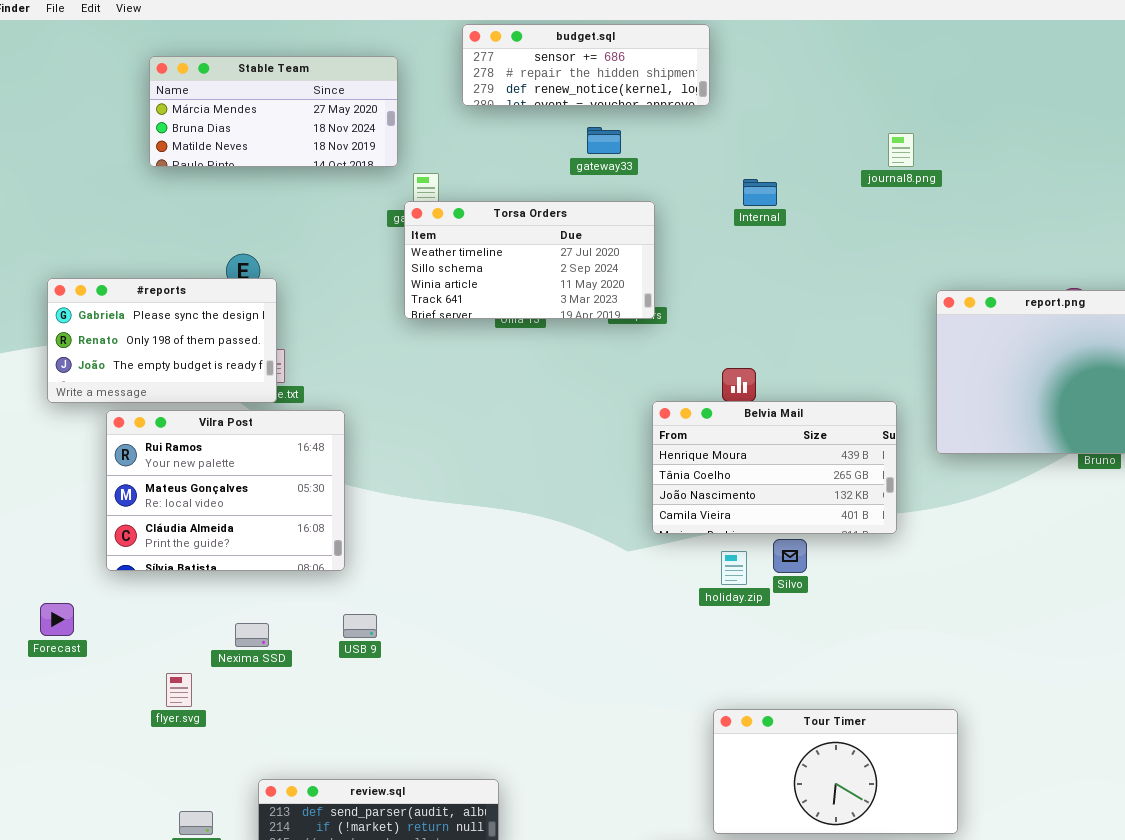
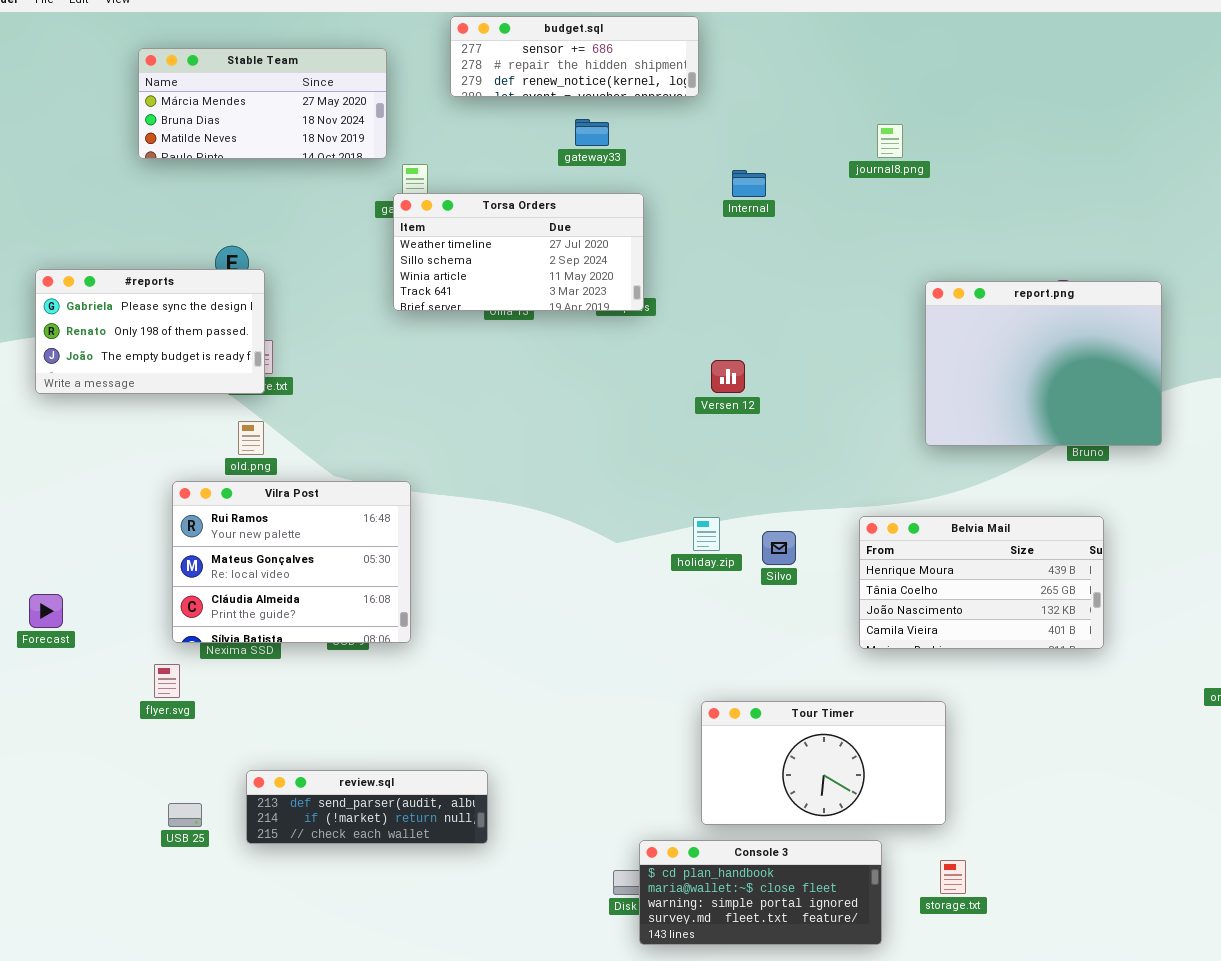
Belvia Mail: [652,401,897,534] -> [859,516,1104,649], moved
Vilra Post: [106,410,345,571] -> [172,481,411,643], moved
holiday.zip: [721,551,747,585] -> [693,517,720,551], moved

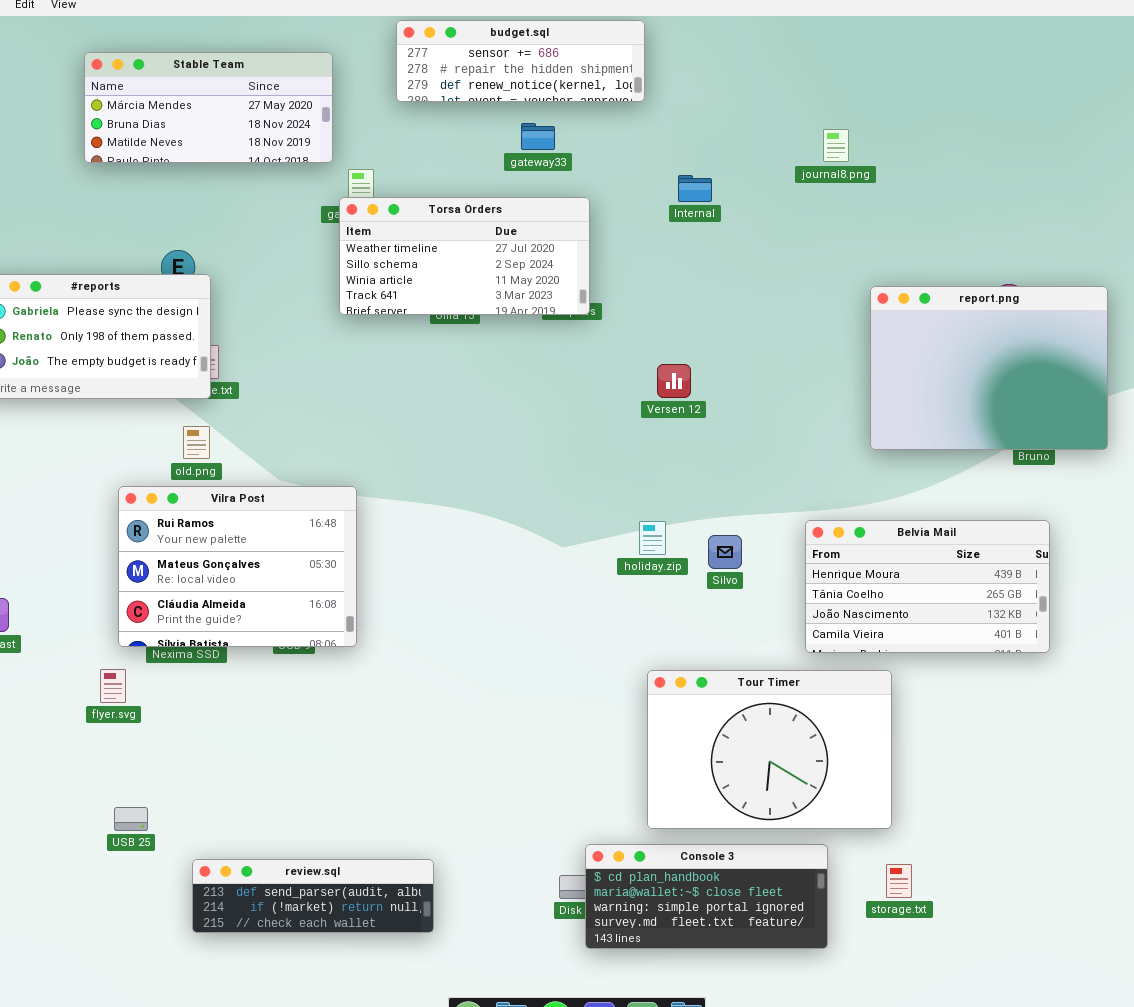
Tour Timer: [701,701,946,825] -> [647,670,892,829], resized
review.sql: [246,770,488,844] -> [192,859,434,933], moved

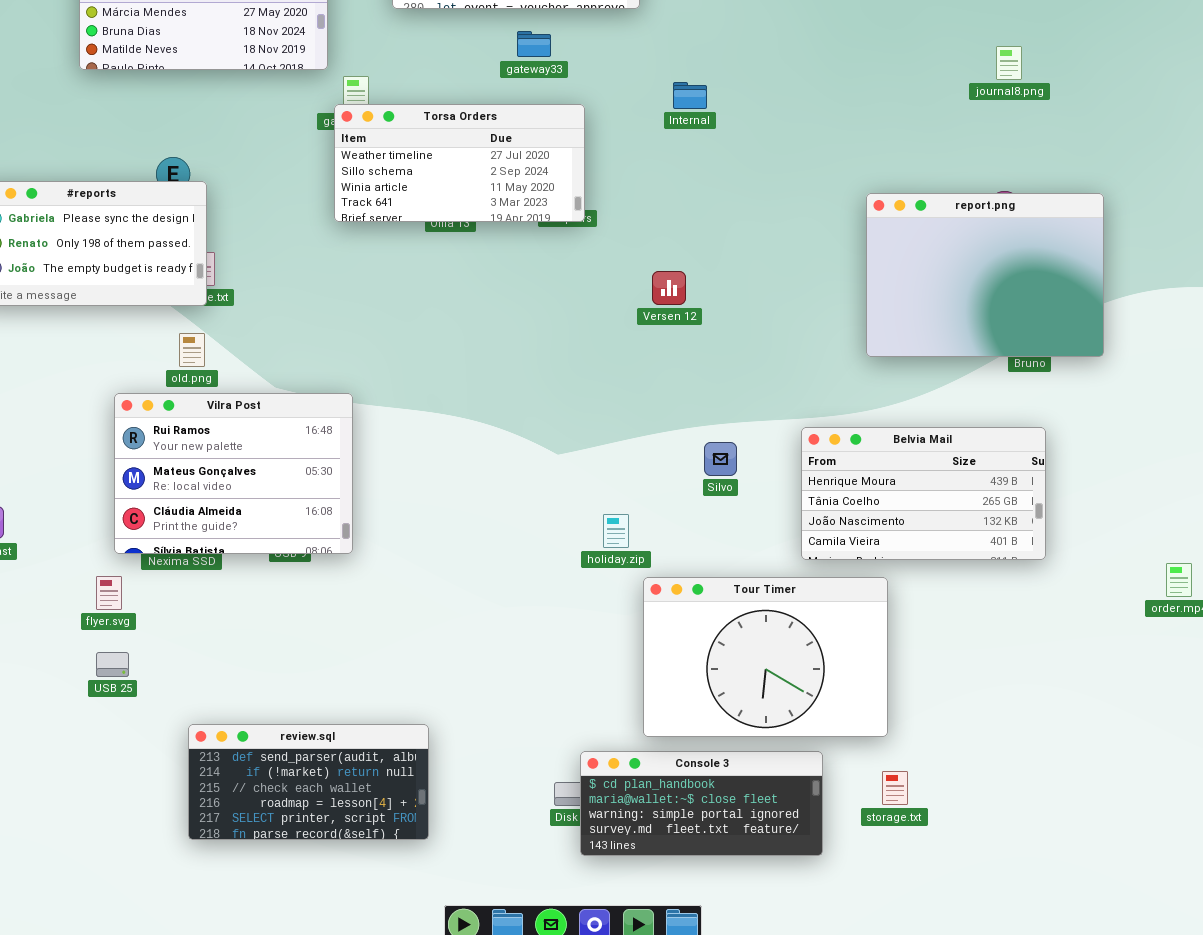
journal8.png: [823,129,849,162] -> [996,46,1022,80], moved
holiday.zip: [639,521,666,555] -> [603,514,629,548], moved
USB 25: [114,807,148,831] -> [96,652,129,677], moved
review.sql: [192,859,434,933] -> [188,724,429,840], resized

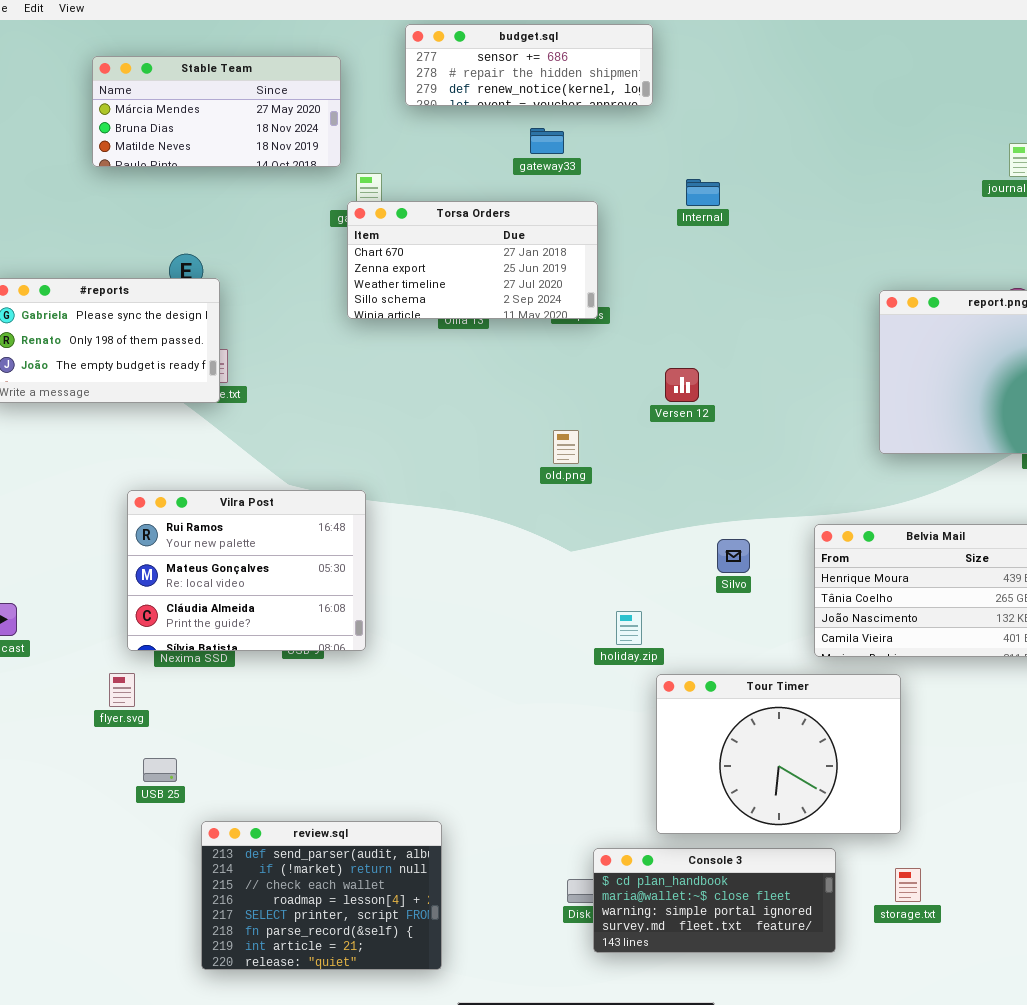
Torsa Orders: [334,104,585,222] -> [347,201,598,319], scrolled up 2 rows
old.png: [179,333,205,367] -> [553,430,579,464], moved
USB 25: [96,652,129,677] -> [143,758,177,782], moved
review.sql: [188,724,429,840] -> [201,821,442,970], resized

